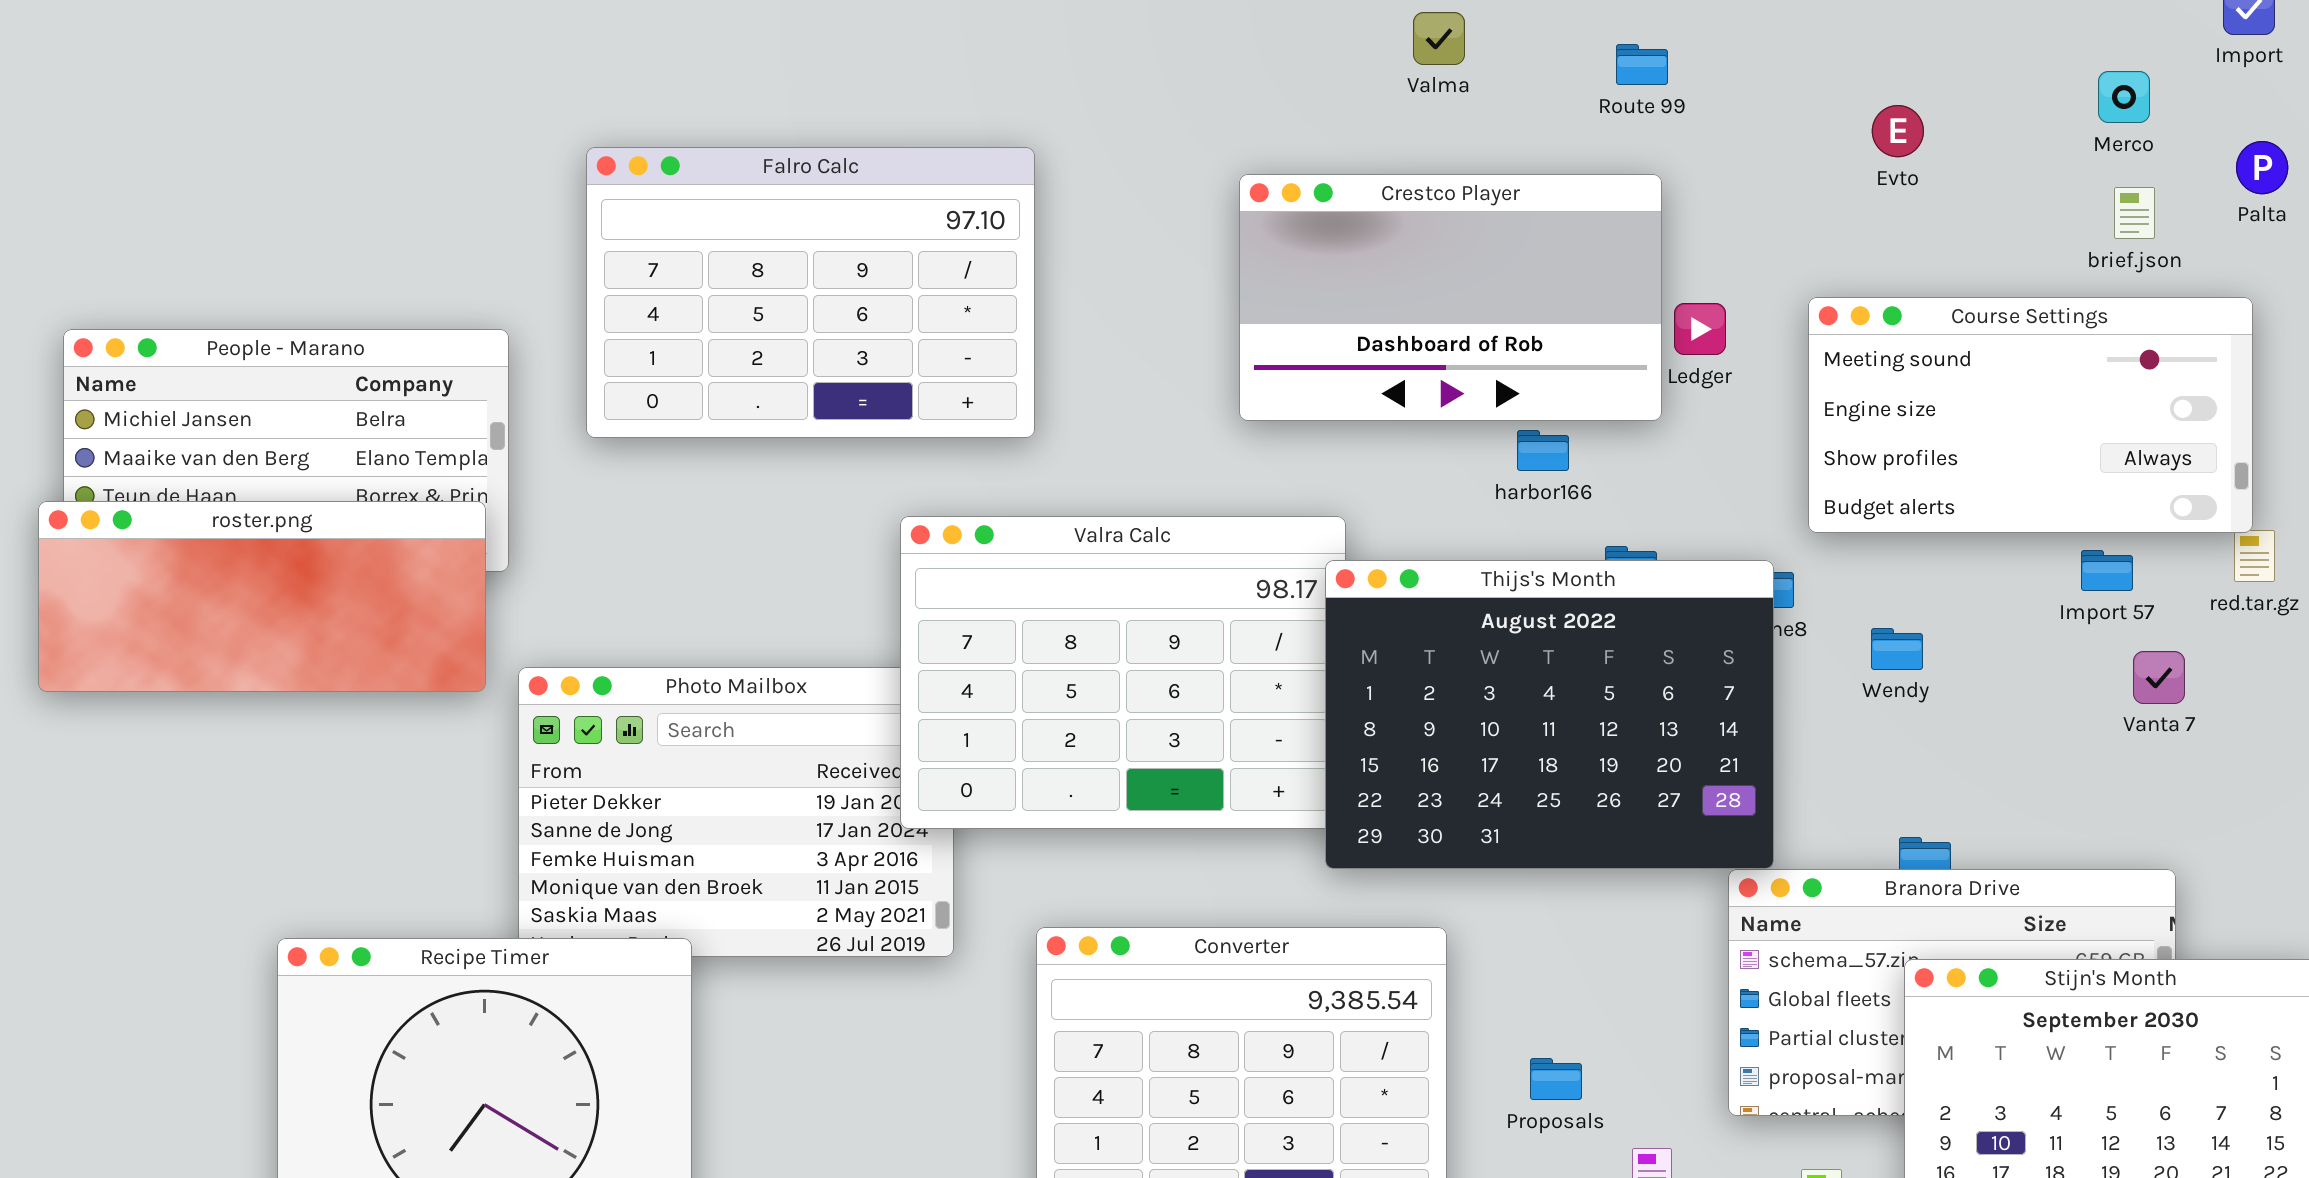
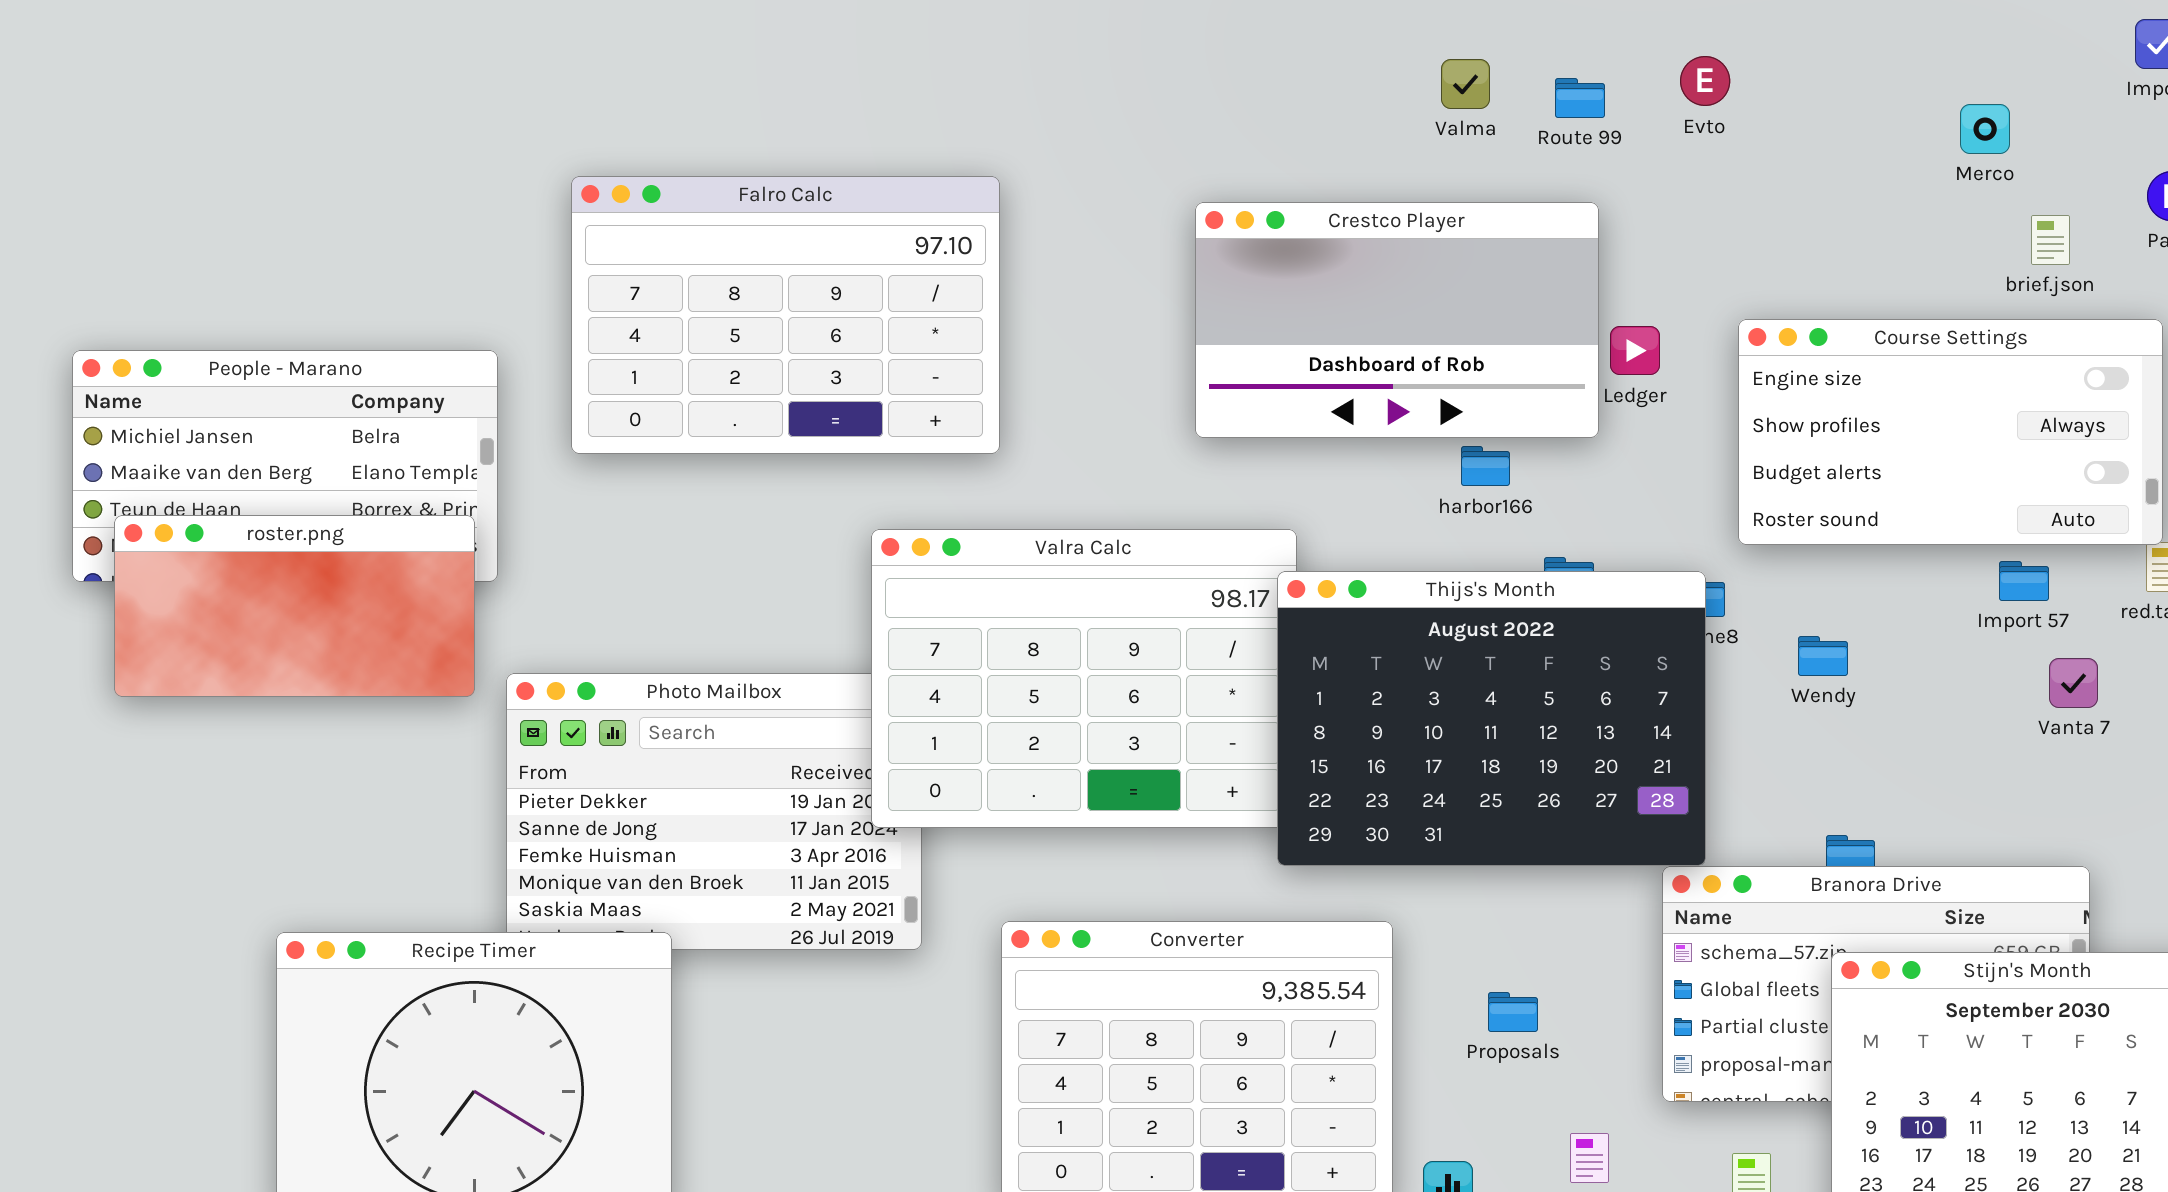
Valma: [1413,12,1465,65] -> [1441,59,1490,109], moved
Merco: [2098,71,2150,123] -> [1960,104,2010,154], moved
Evto: [1872,105,1924,157] -> [1680,56,1730,106], moved
Course Settings: [1808,297,2253,533] -> [1738,319,2163,545], scrolled down 1 row
roster.png: [38,501,486,692] -> [114,515,475,697], resized
Proposals: [1530,1058,1582,1100] -> [1488,992,1538,1032], moved

